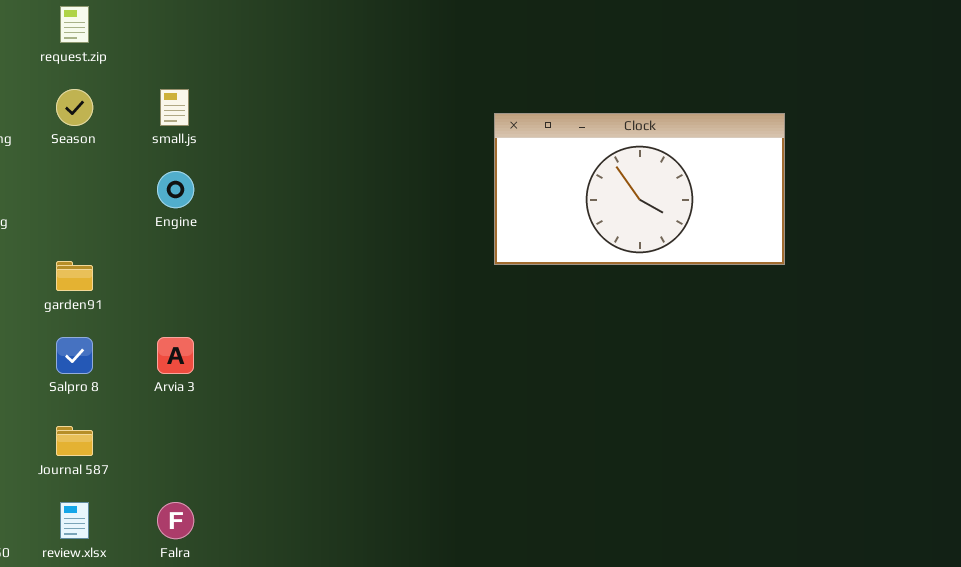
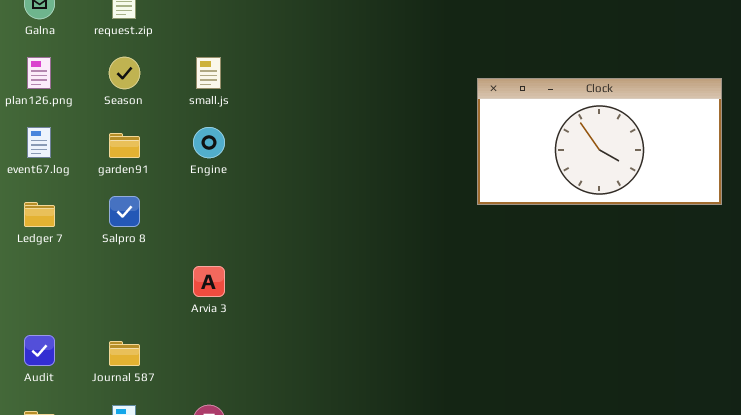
garden91: [56,261,93,291] -> [109,133,140,158], moved
Salpro 8: [56,337,93,374] -> [109,196,140,227], moved

